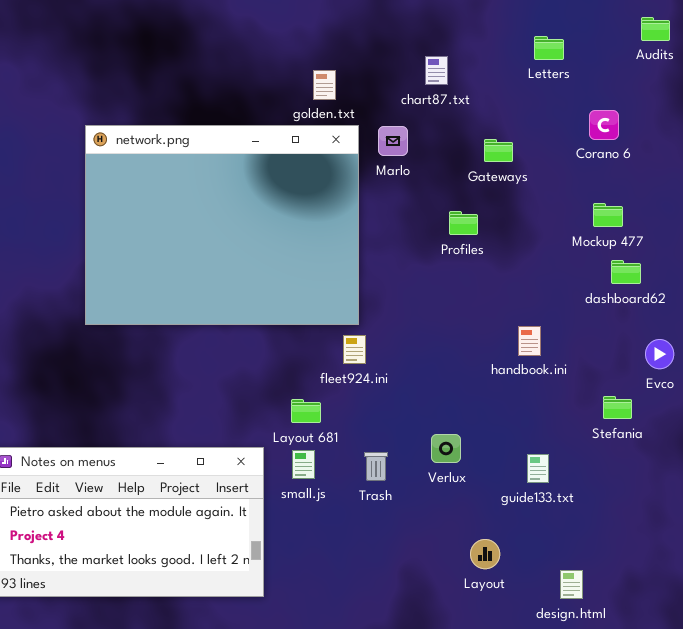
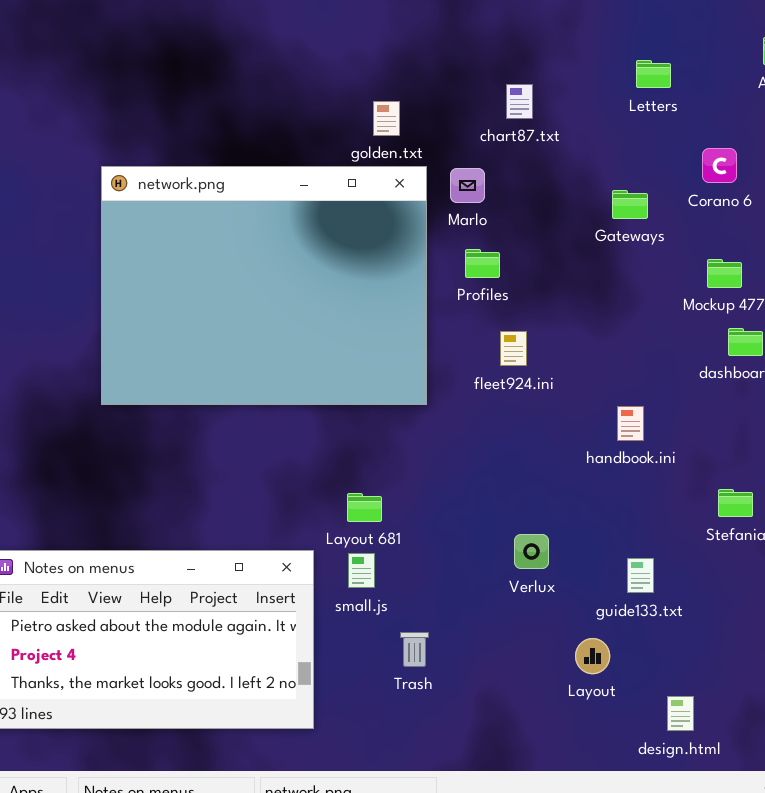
Gateways: [484,139,513,162] -> [612,190,648,219], moved
Profiles: [449,211,478,235] -> [465,249,500,278], moved
fleet924.ini: [343,335,366,364] -> [500,331,527,366], moved
Trash: [364,452,388,481] -> [400,632,429,667], moved
Layout: [470,539,500,569] -> [575,638,610,674], moved

